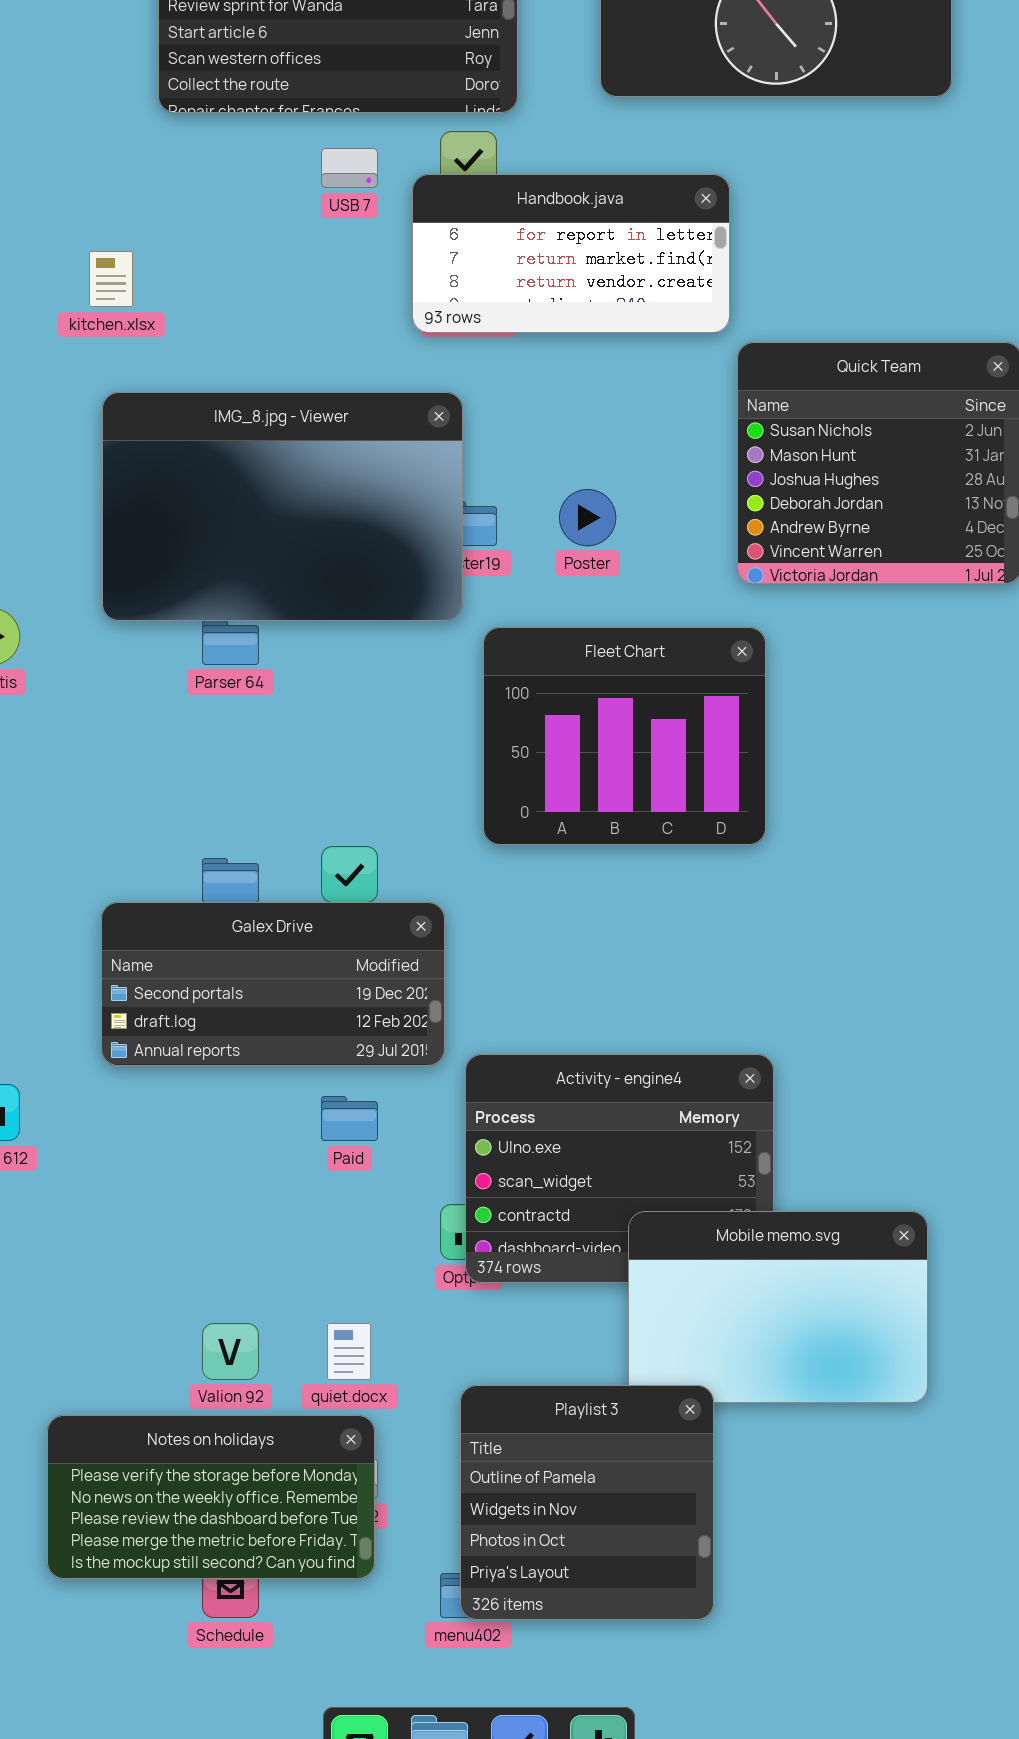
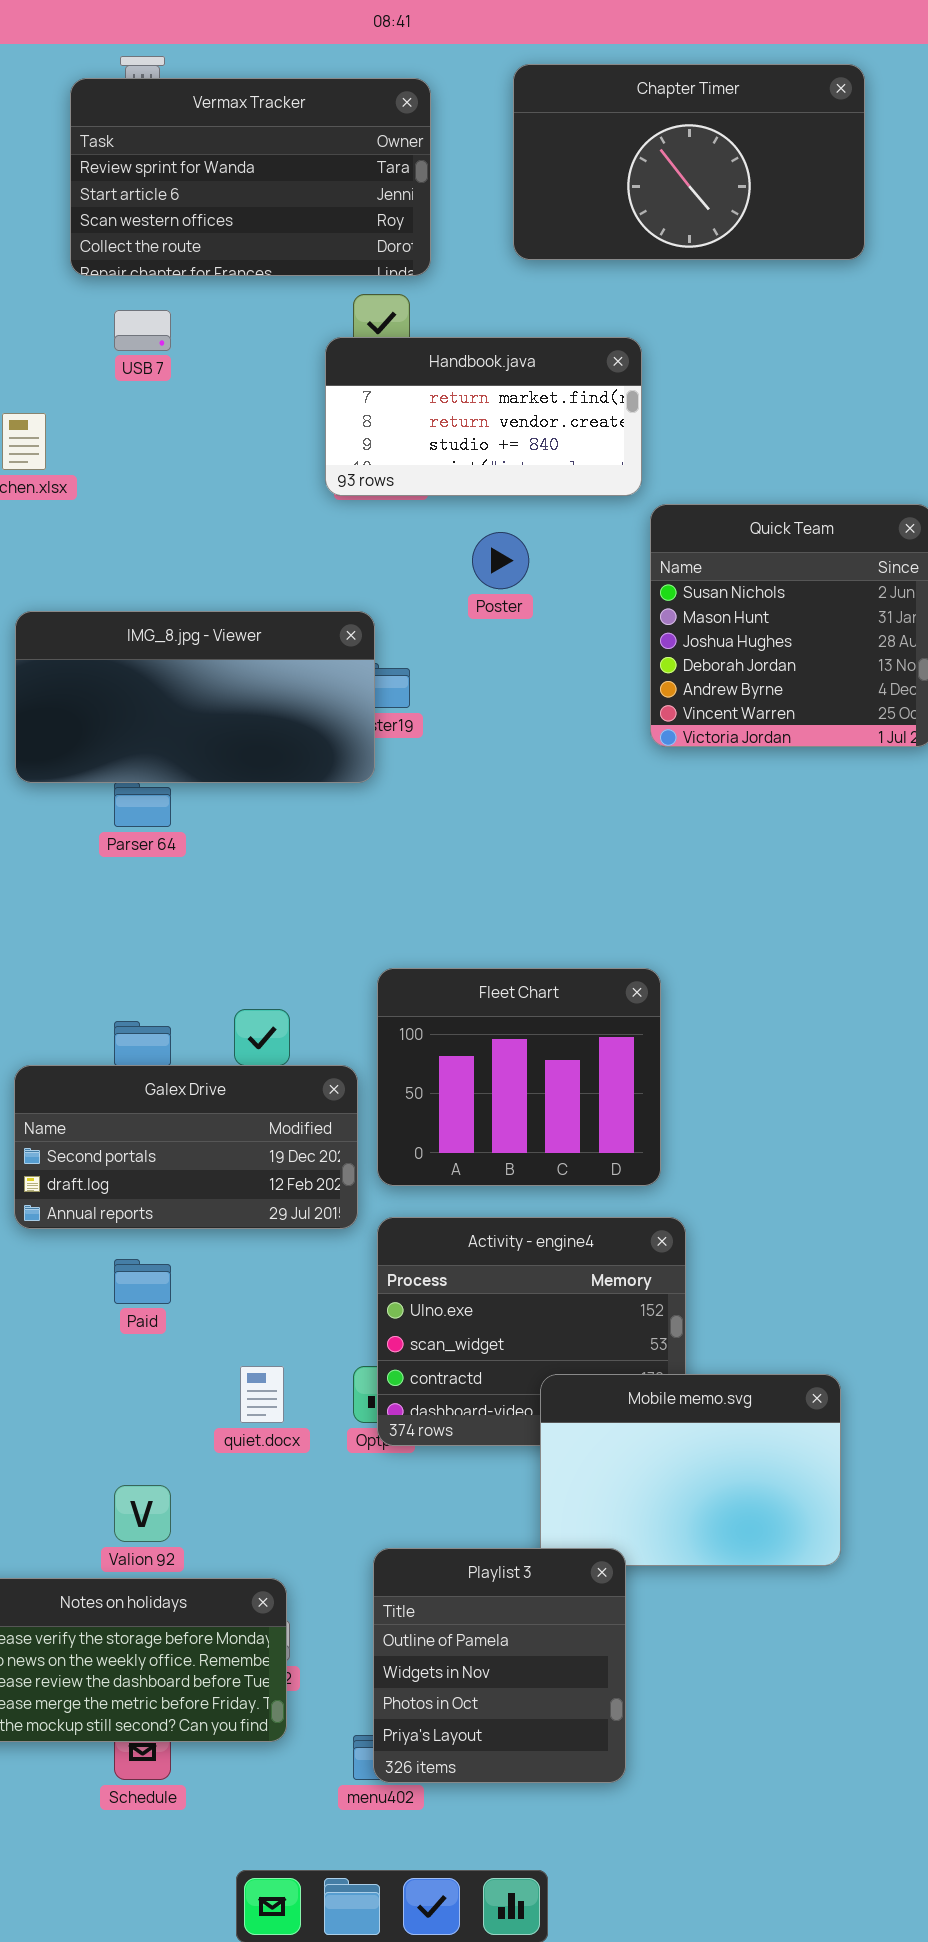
USB 7: [321,148,378,188] -> [114,310,171,351], moved
Handbook.java: [412,174,730,333] -> [325,337,642,496], scrolled down 1 row
IMG_8.jpg - Viewer: [102,392,463,621] -> [15,611,375,783], resized
Poster: [559,489,616,546] -> [472,532,529,589], moved
Fleet Chart: [483,627,766,845] -> [377,968,661,1186], moved
Paid: [321,1096,378,1141] -> [114,1259,171,1304], moved
quiet.docx: [327,1323,371,1380] -> [240,1366,284,1423], moved

